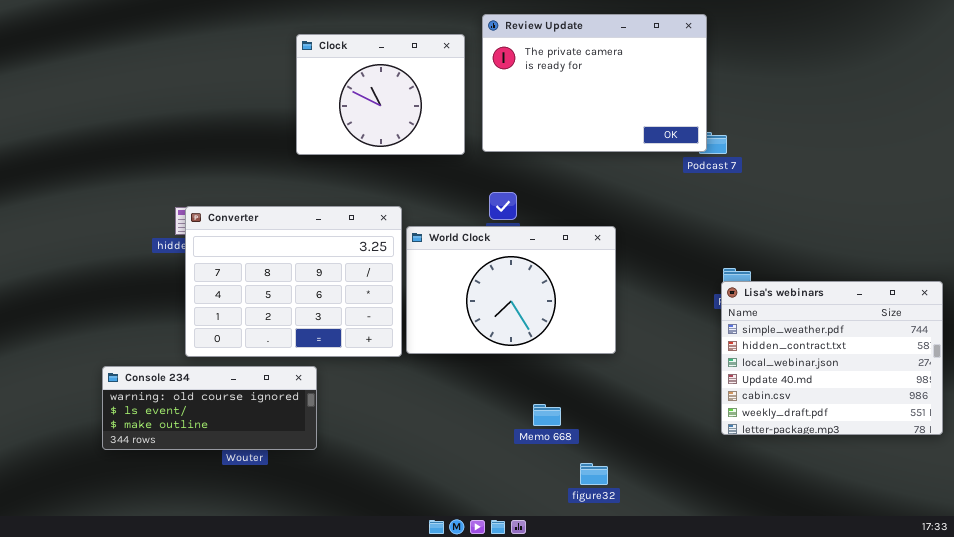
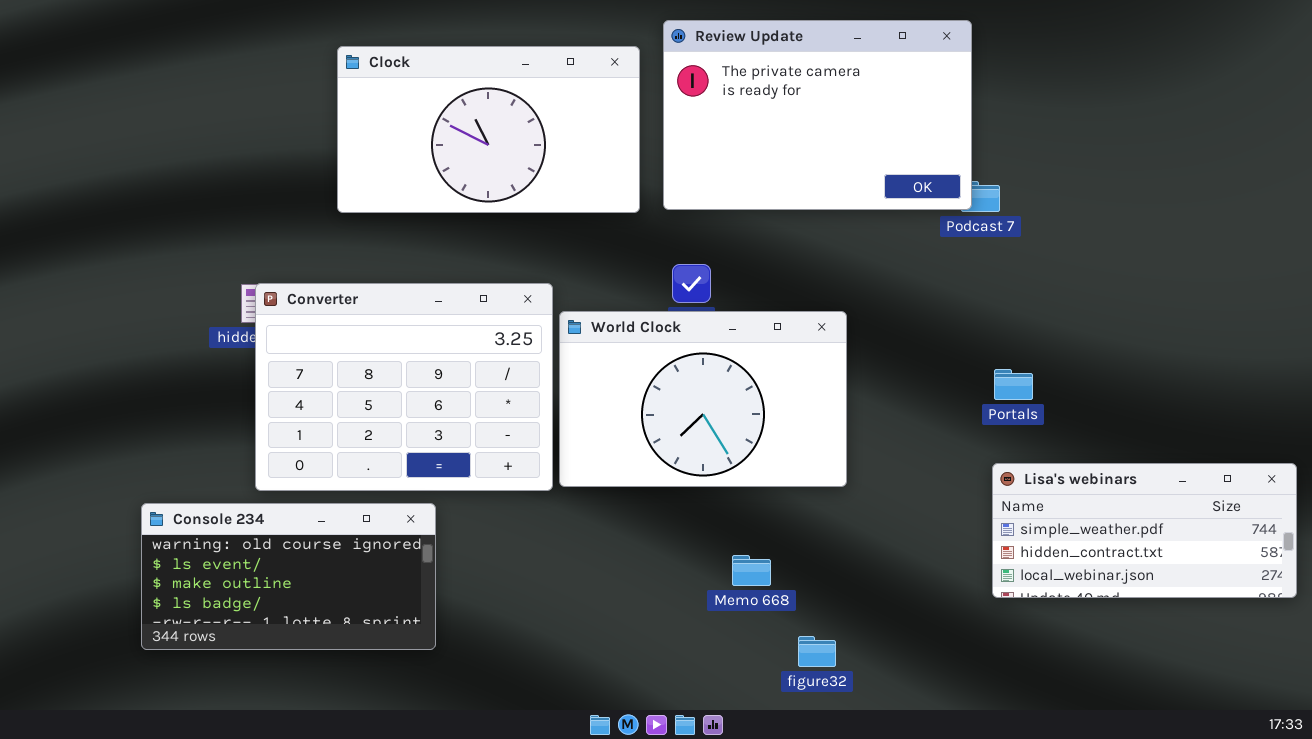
Clock: [296,34,465,155] -> [337,46,640,213], resized
Lisa's webinars: [721,281,943,435] -> [992,463,1297,598], resized
Console 234: [102,366,317,450] -> [141,503,436,650], resized

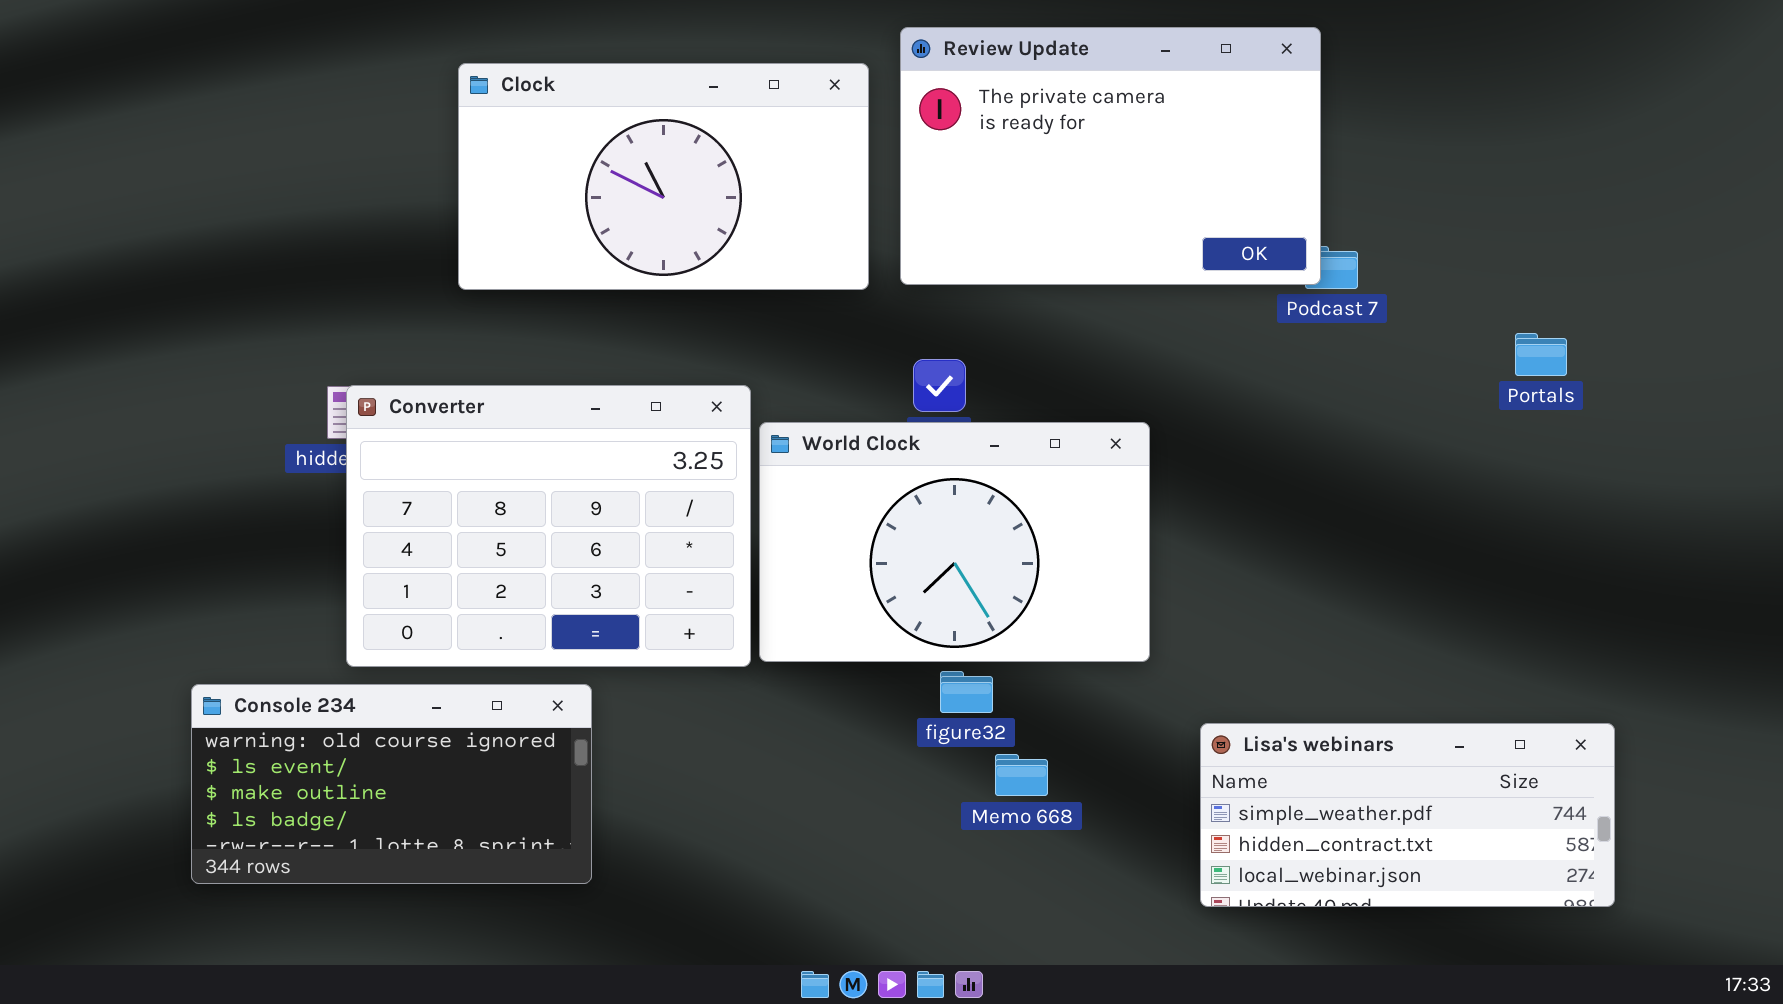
Portals: [994,369,1033,400] -> [1515,333,1567,376], moved
Lisa's webinars: [992,463,1297,598] -> [1200,723,1615,907], moved
figure32: [798,636,836,667] -> [940,671,993,713], moved

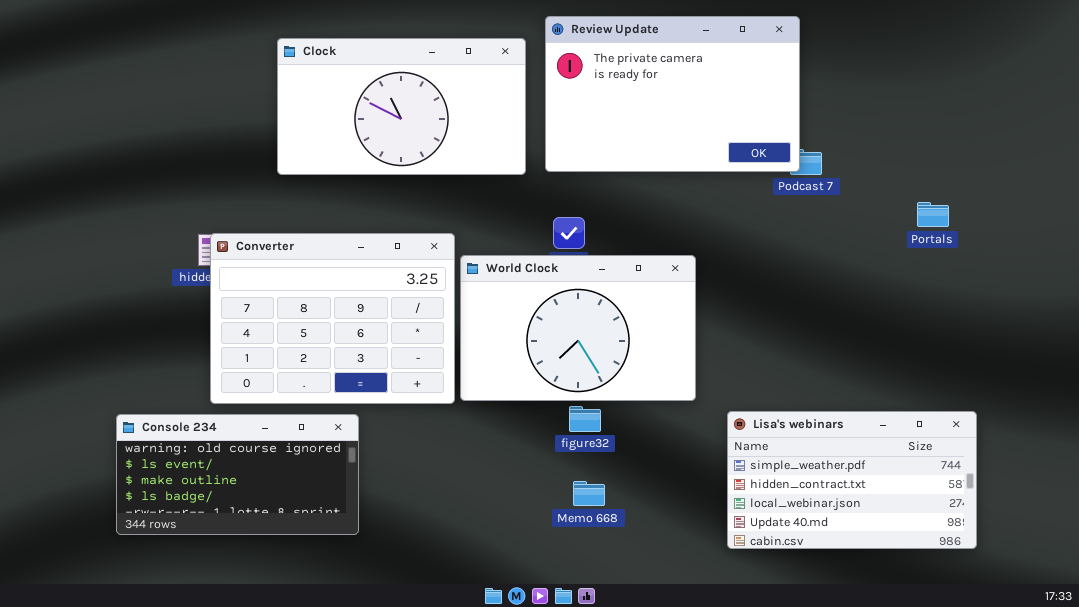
Lisa's webinars: [1200,723,1615,907] -> [727,411,977,549], resized
Memo 668: [995,754,1048,796] -> [573,481,605,506], moved

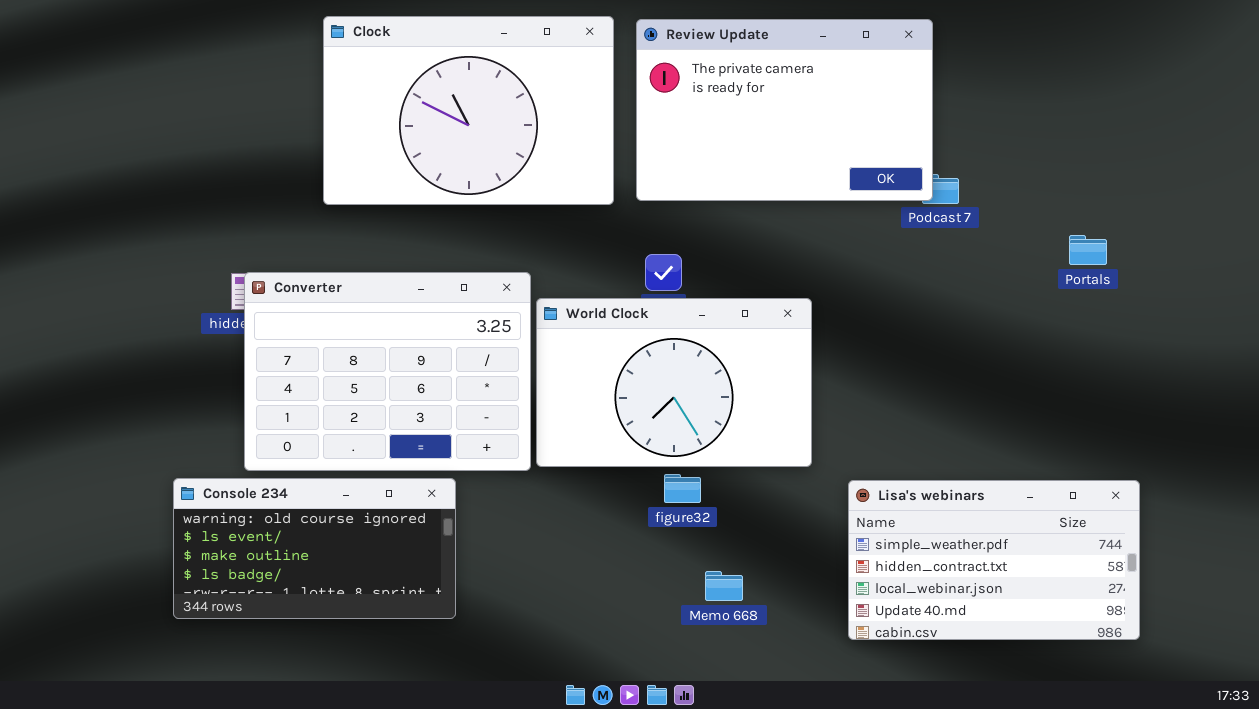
Clock: [277,38,526,175] -> [323,16,614,205], resized
Console 234: [116,414,359,535] -> [173,478,456,619], moved
Memo 668: [573,481,605,506] -> [705,571,743,601], moved

